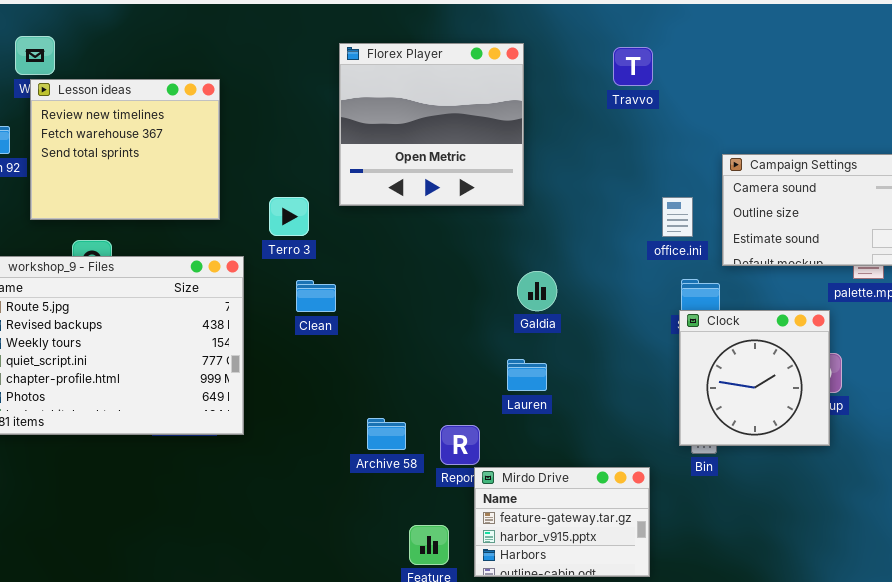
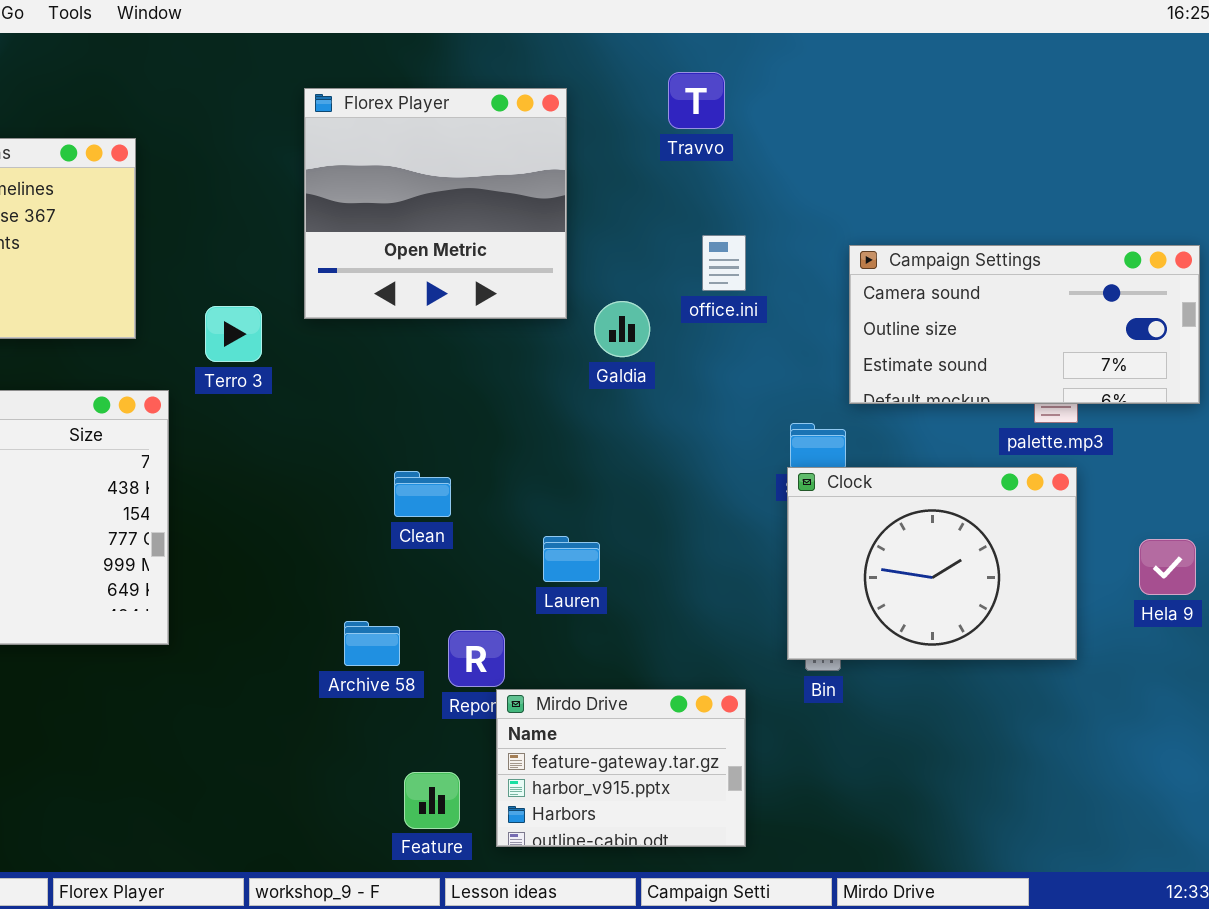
Travvo: [613,47,653,86] -> [668,72,725,129], moved
office.ini: [662,197,693,237] -> [702,235,746,291], moved
Galdia: [517,271,557,311] -> [594,301,650,357], moved
Clean: [296,280,336,312] -> [394,471,451,517], moved
Clock: [679,310,830,446] -> [787,467,1077,660], resized

